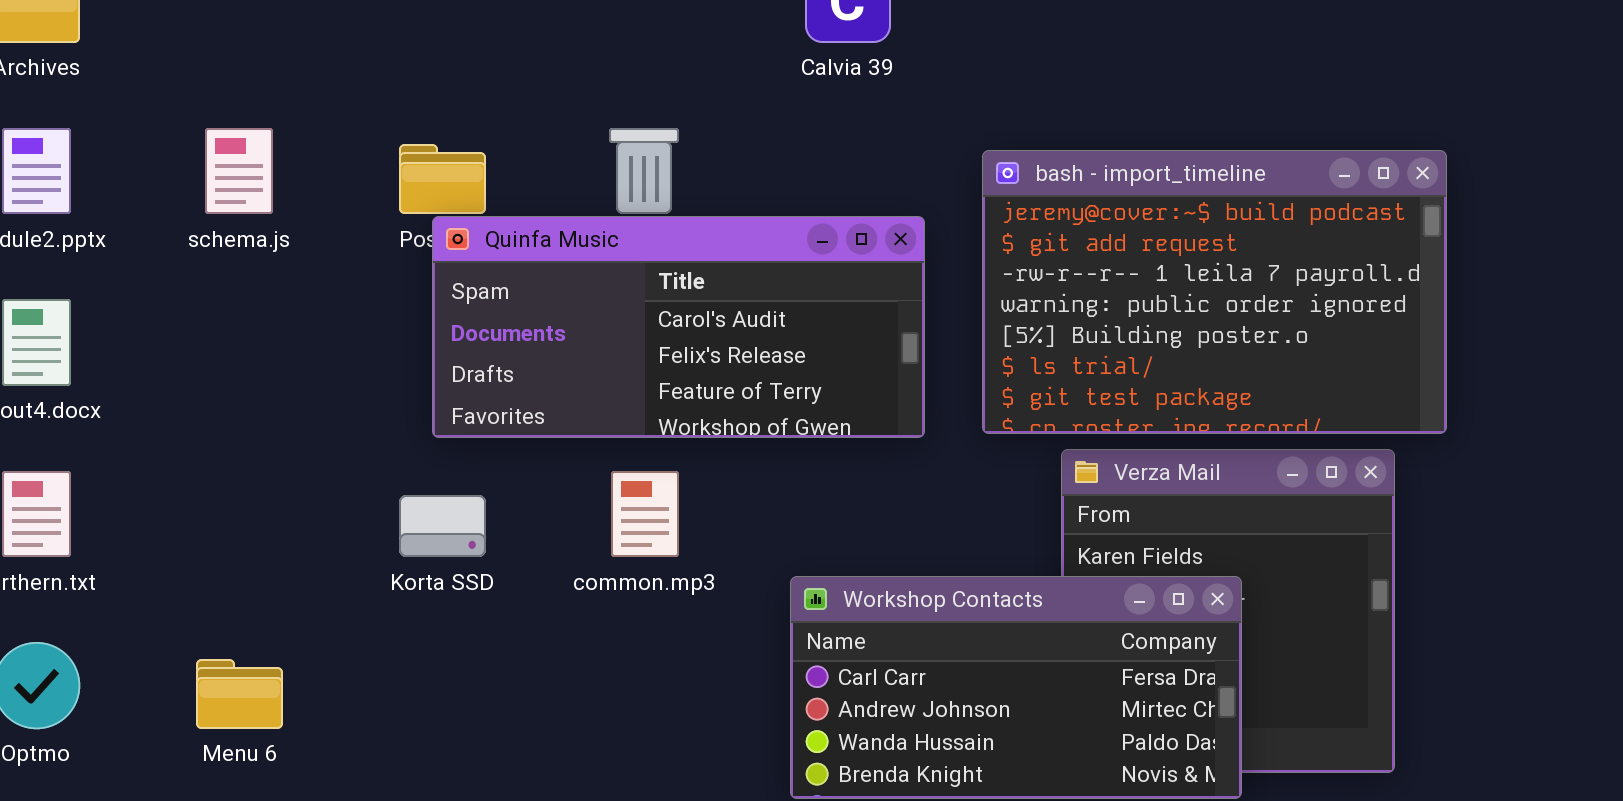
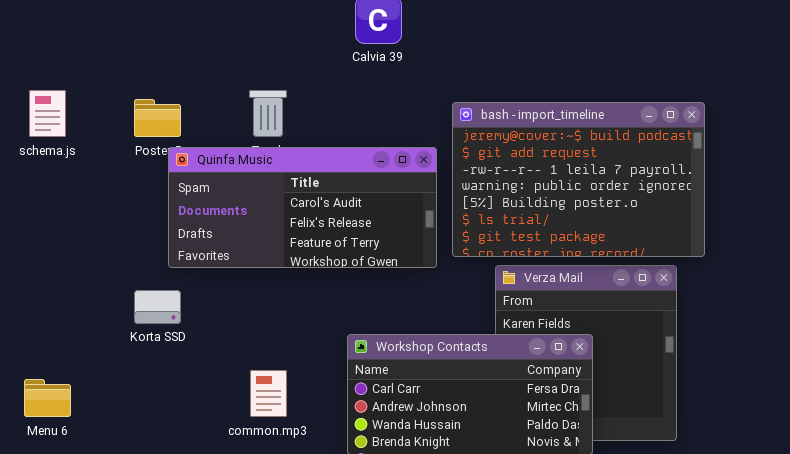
Quinfa Music: [432,216,925,438] -> [168,147,437,268], moved
common.mp3: [611,471,679,557] -> [250,370,287,417], moved

